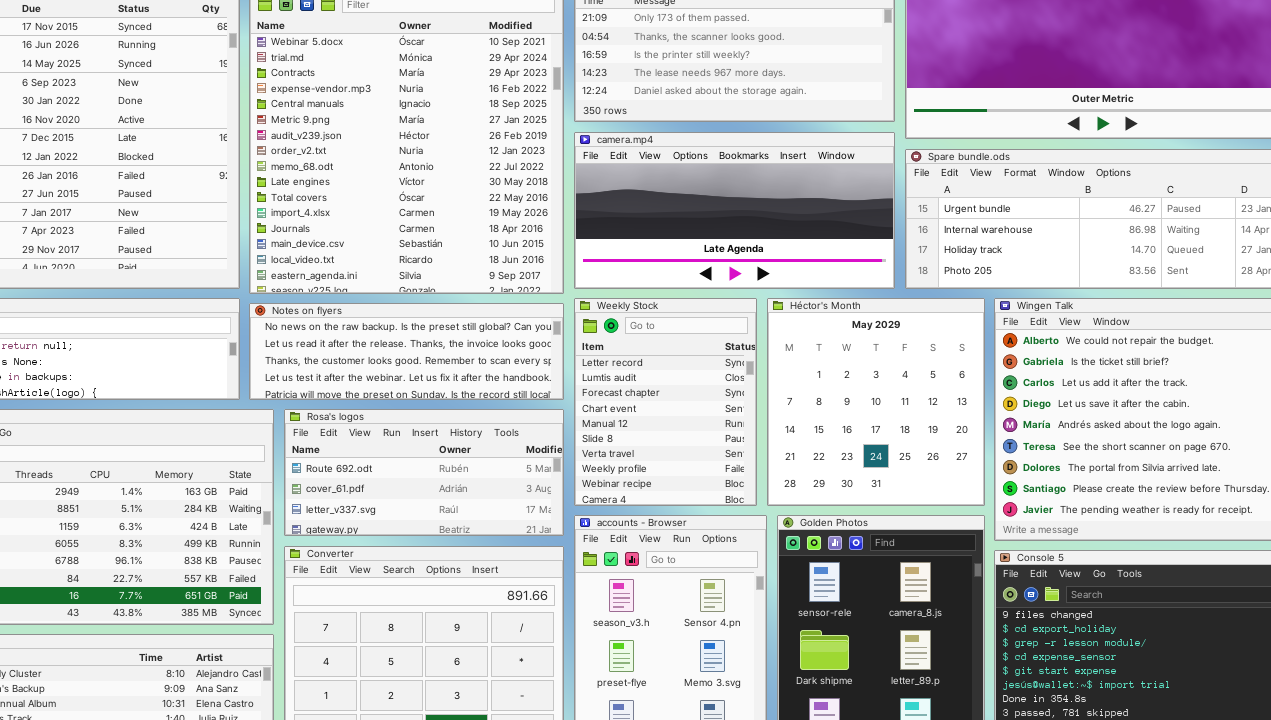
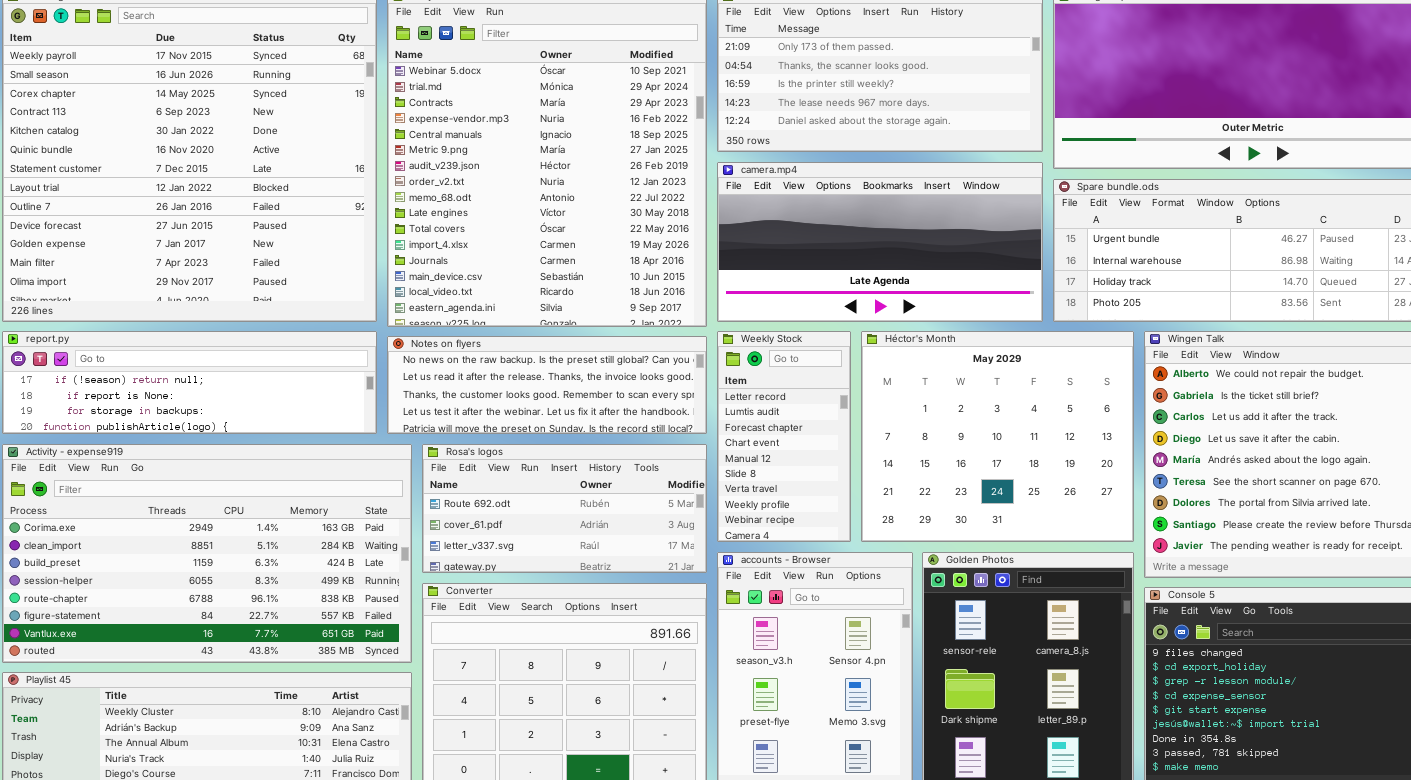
Weekly Stock: [574,298,757,506] -> [717,331,851,542], resized
Héctor's Month: [767,298,985,506] -> [861,331,1134,542], resized

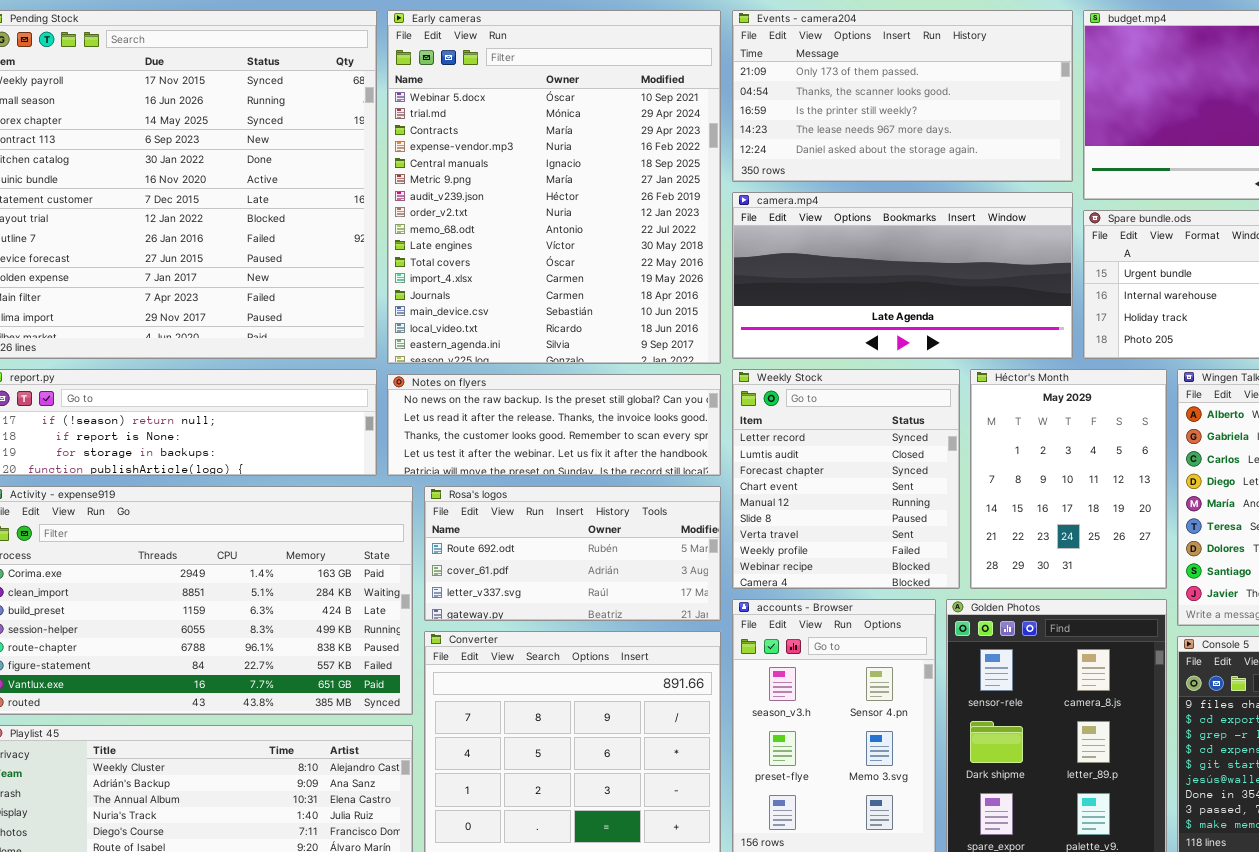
Weekly Stock: [717,331,851,542] -> [732,369,960,589], resized
Héctor's Month: [861,331,1134,542] -> [970,369,1167,589], resized

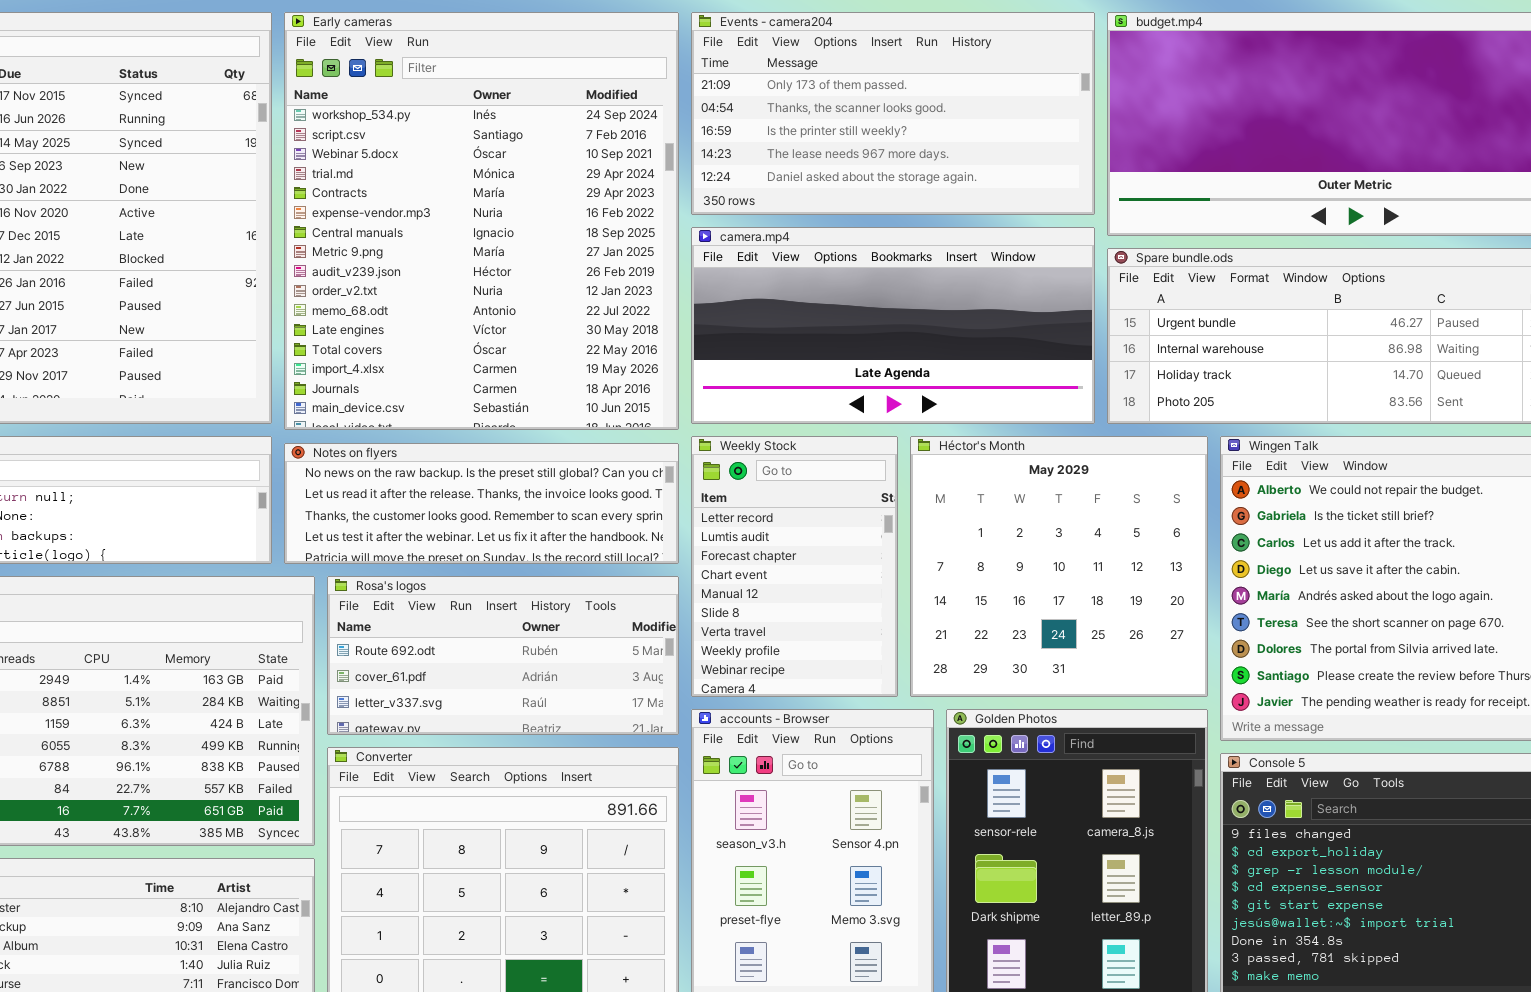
Early cameras: [387,10,721,364] -> [284,12,679,430], scrolled up 2 rows
Weekly Stock: [732,369,960,589] -> [691,436,898,697], resized
Héctor's Month: [970,369,1167,589] -> [910,436,1208,697], resized

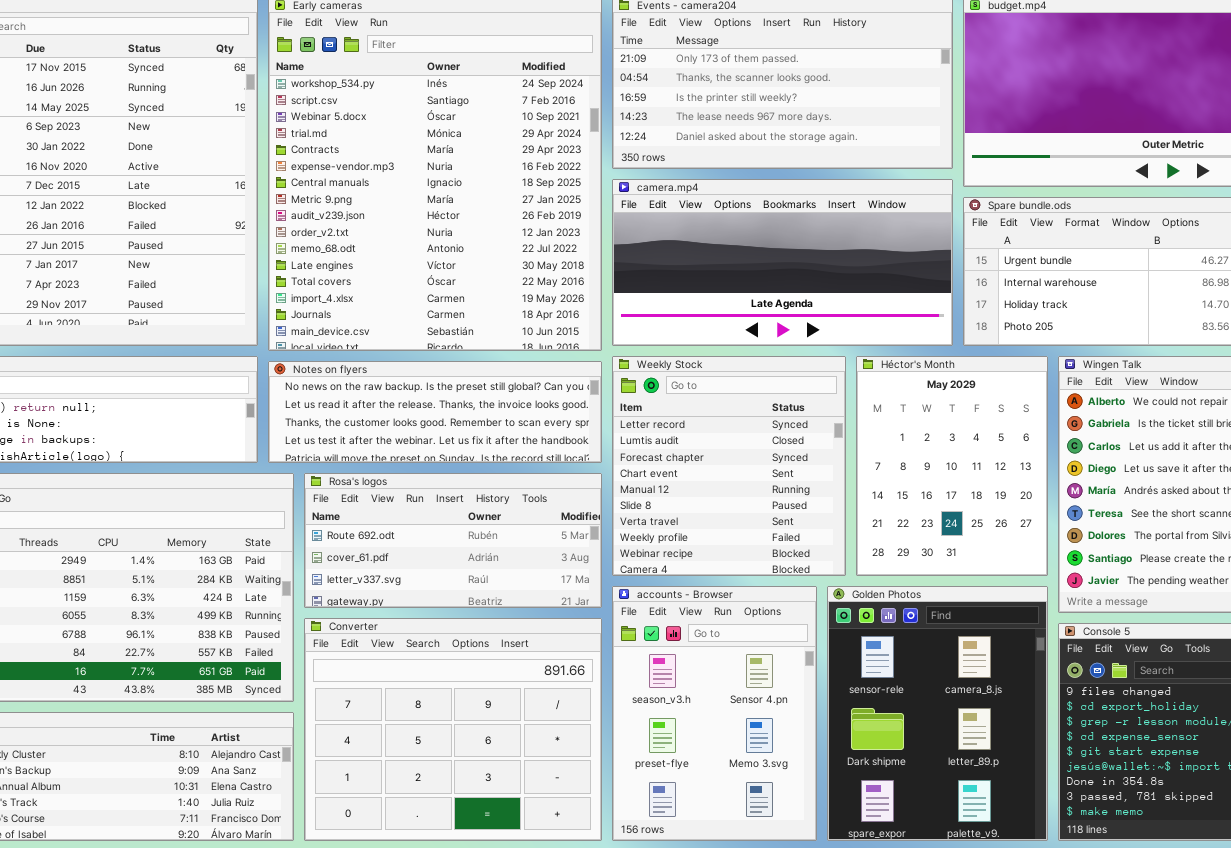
Weekly Stock: [691,436,898,697] -> [612,356,846,576], resized
Héctor's Month: [910,436,1208,697] -> [856,356,1048,576], resized

